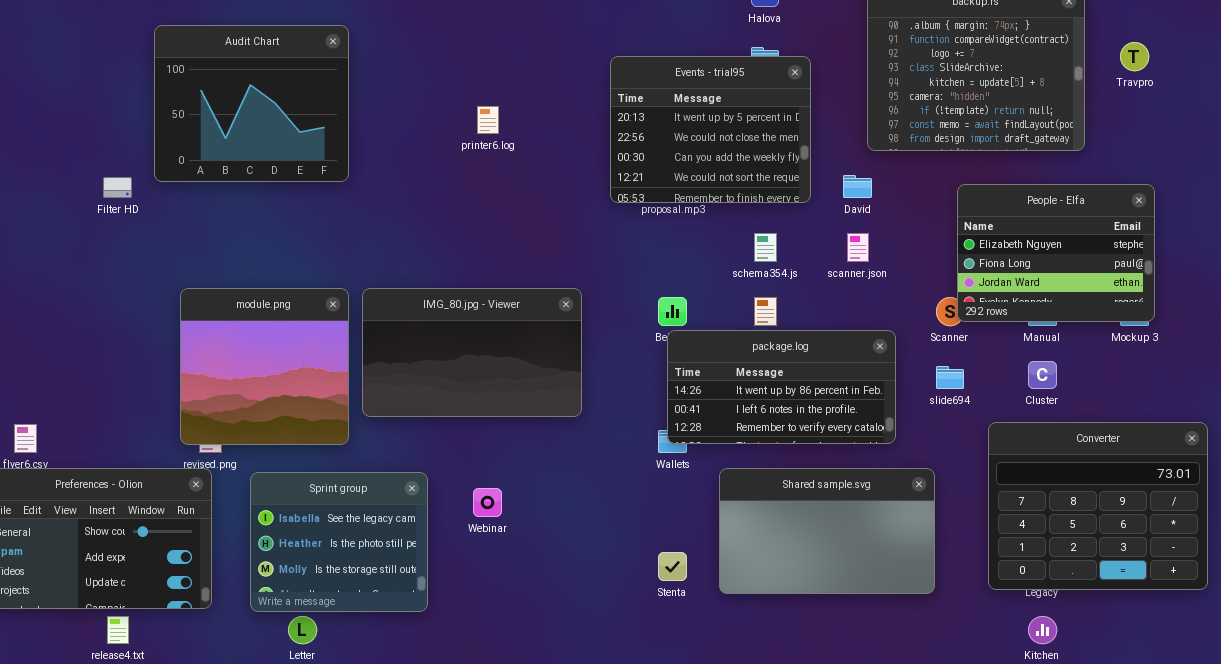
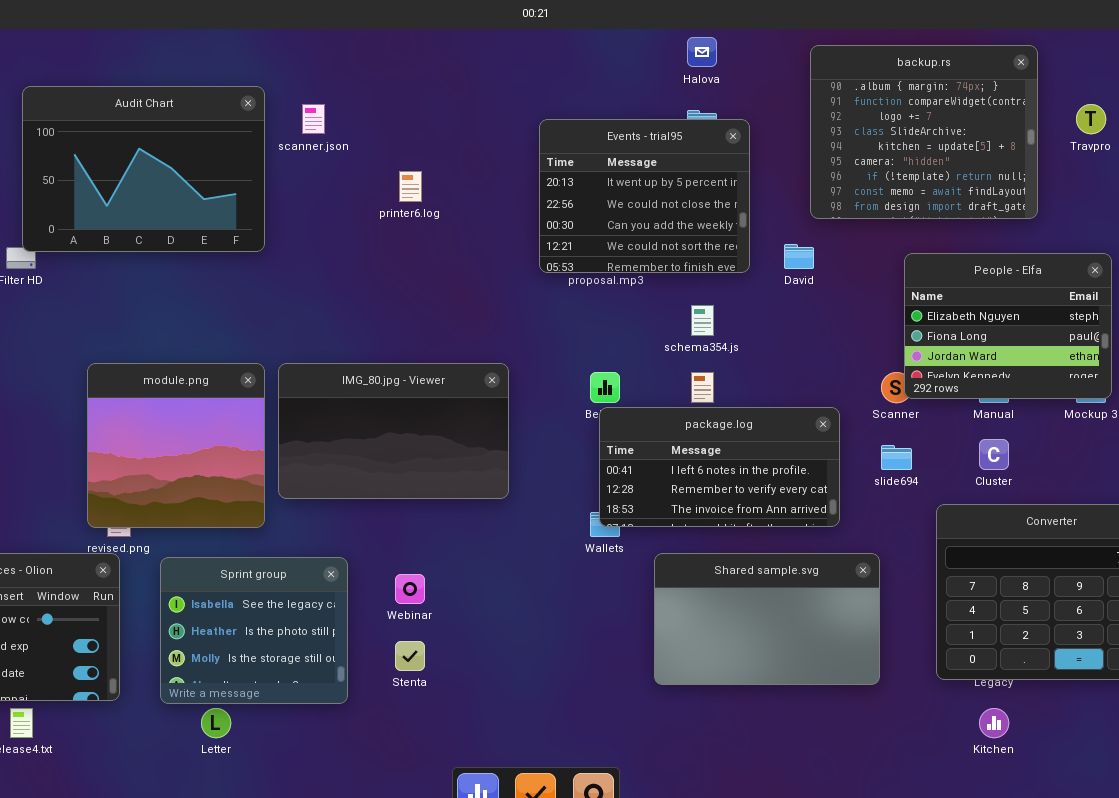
Audit Chart: [154,25,349,182] -> [22,86,265,252], resized
scanner.json: [847,233,869,262] -> [302,104,325,134], moved
package.log: [667,330,896,444] -> [599,407,840,527], scrolled down 1 row
Stenta: [658,552,687,581] -> [395,641,425,671], moved

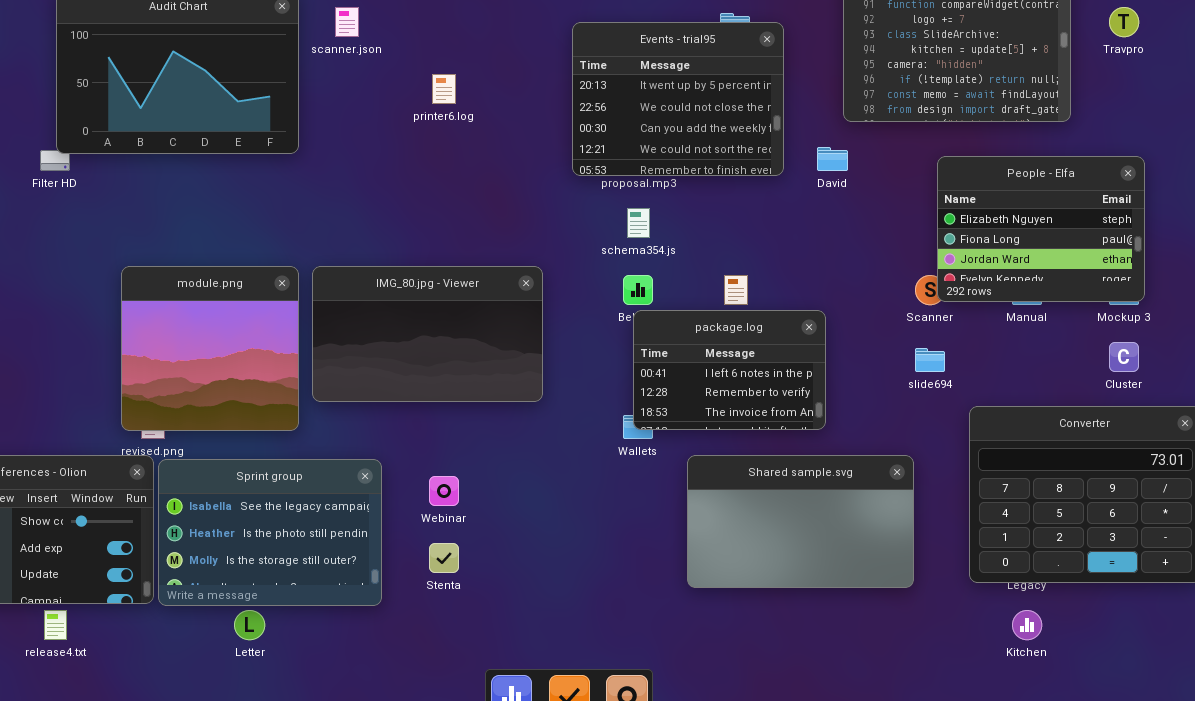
schema354.js: [691,305,714,336] -> [627,208,650,238], moved
package.log: [599,407,840,527] -> [633,310,826,430], resized
Cluster: [979,439,1009,470] -> [1109,342,1139,372], moved
Sprint group: [160,557,348,704] -> [158,459,382,606], resized

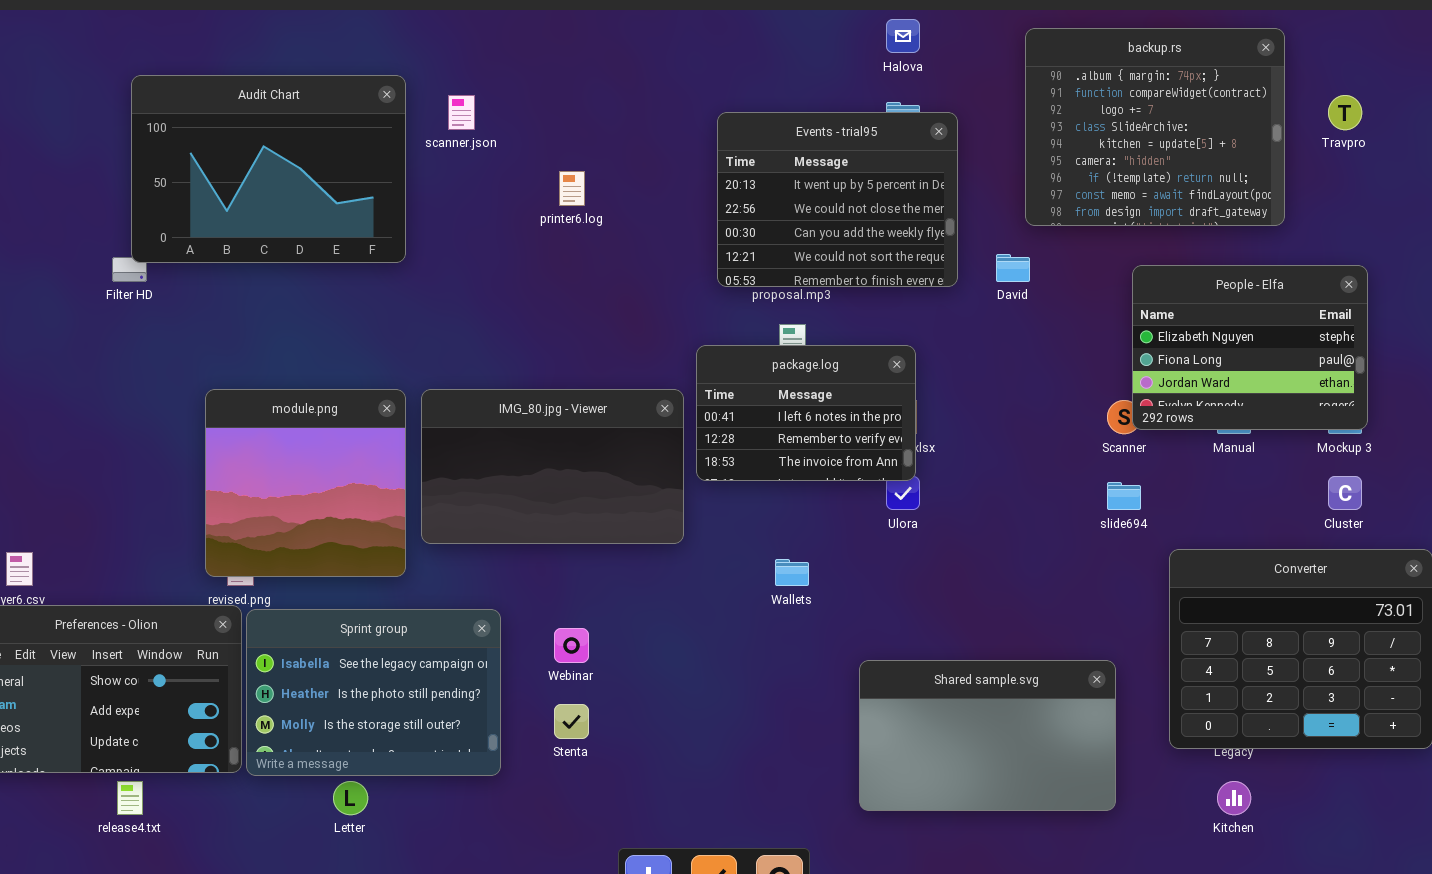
package.log: [633,310,826,430] -> [696,345,916,481], moved
Shared sample.svg: [687,455,914,588] -> [859,660,1116,811], moved

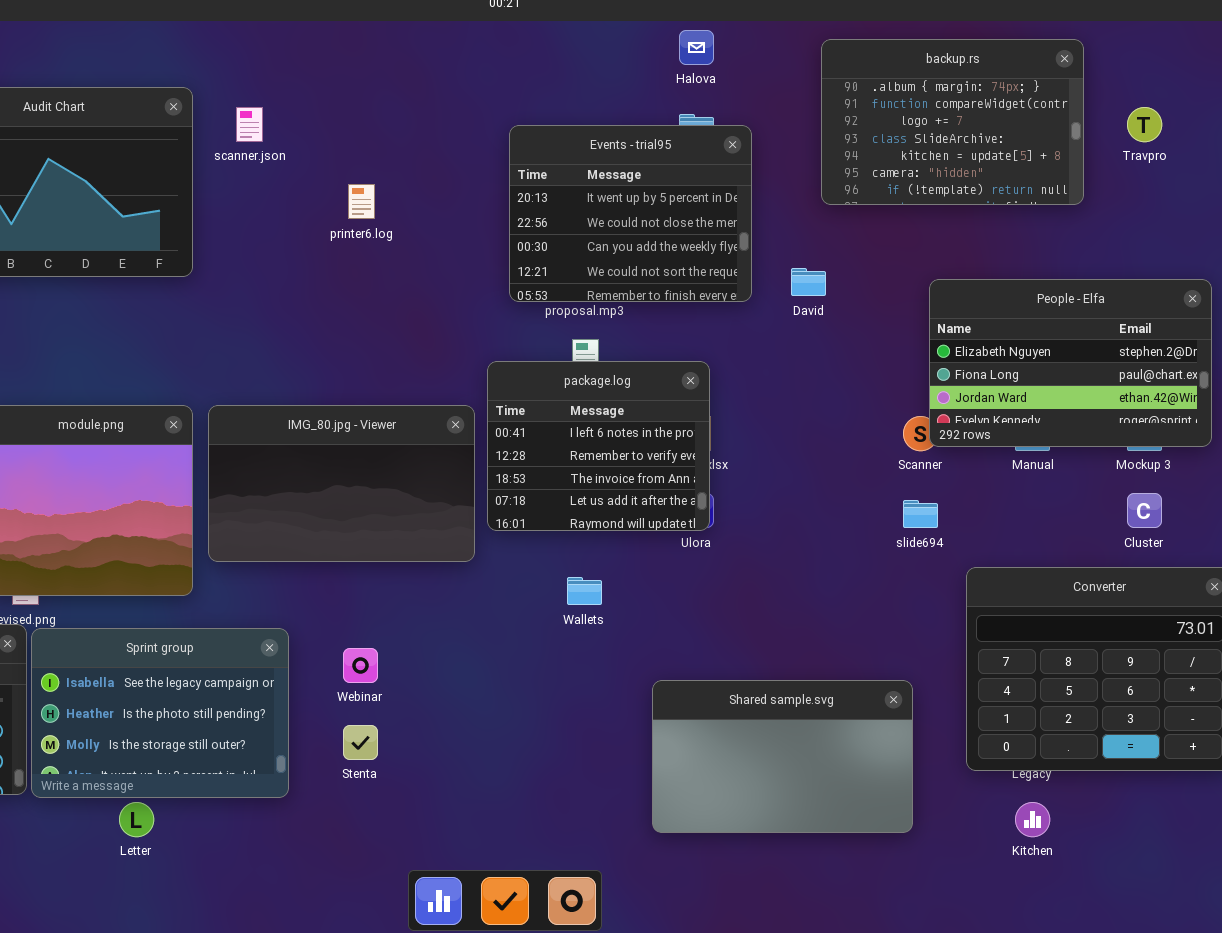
backup.rs: [1025,28,1285,226] -> [821,39,1084,205], resized
People - Elfa: [1132,265,1368,430] -> [929,279,1212,447], resized
package.log: [696,345,916,481] -> [487,361,710,531], resized

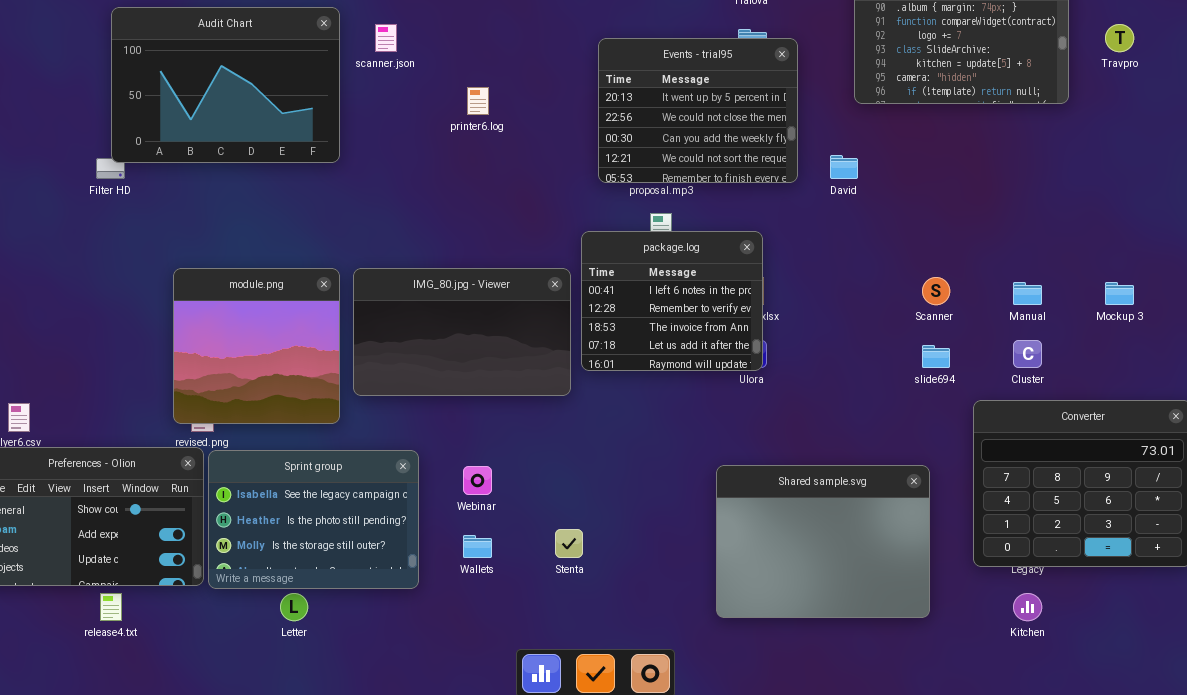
People - Elfa: [929,279,1212,447] -> none, closed
Cluster: [1127,493,1162,528] -> [1013,340,1042,368], moved
Wallets: [567,577,602,605] -> [463,535,492,558], moved
Shared sample.svg: [652,680,913,833] -> [716,465,930,618], resized
Stenta: [343,725,378,760] -> [555,529,583,558], moved

